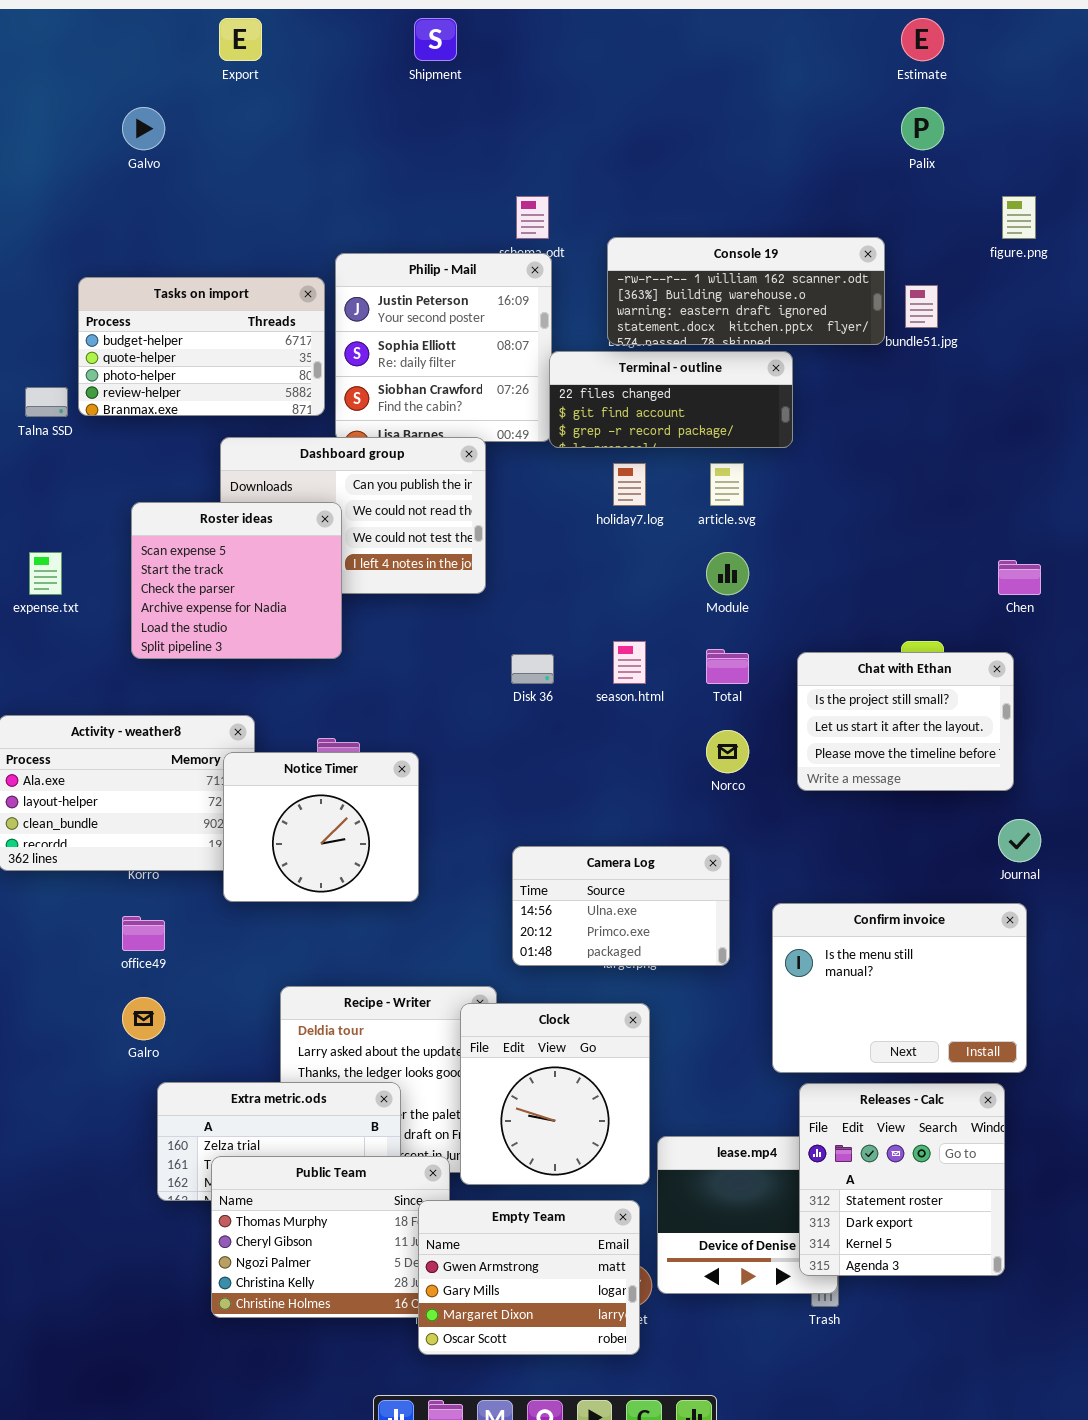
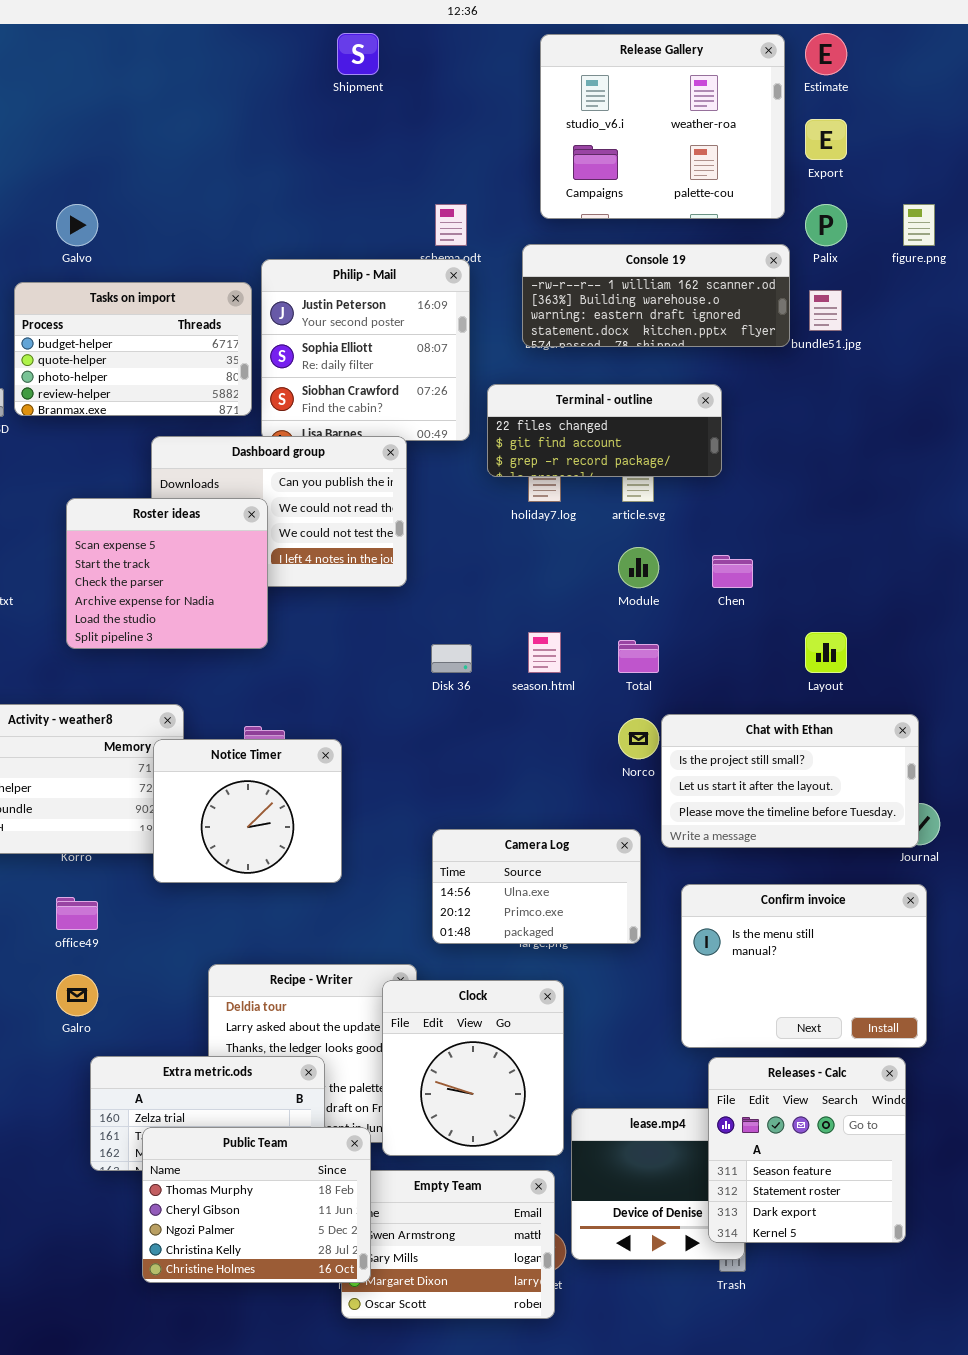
Export: [219,18,262,61] -> [805,119,847,160], moved
Release Gallery: none -> [540,34,785,219], opened
Galvo: [122,107,165,150] -> [56,204,98,246], moved
Palix: [901,107,944,150] -> [805,204,847,246], moved
Terminal - outline: [549,351,793,448] -> [487,384,722,477], moved
Chen: [998,560,1041,595] -> [712,555,753,588], moved
Chat with Ethan: [797,652,1014,791] -> [661,714,919,848], moved, resized
Releases - Calc: [799,1083,1005,1276] -> [708,1057,906,1243], scrolled up 1 row
Public Team: [211,1156,450,1318] -> [142,1127,371,1283], raised

